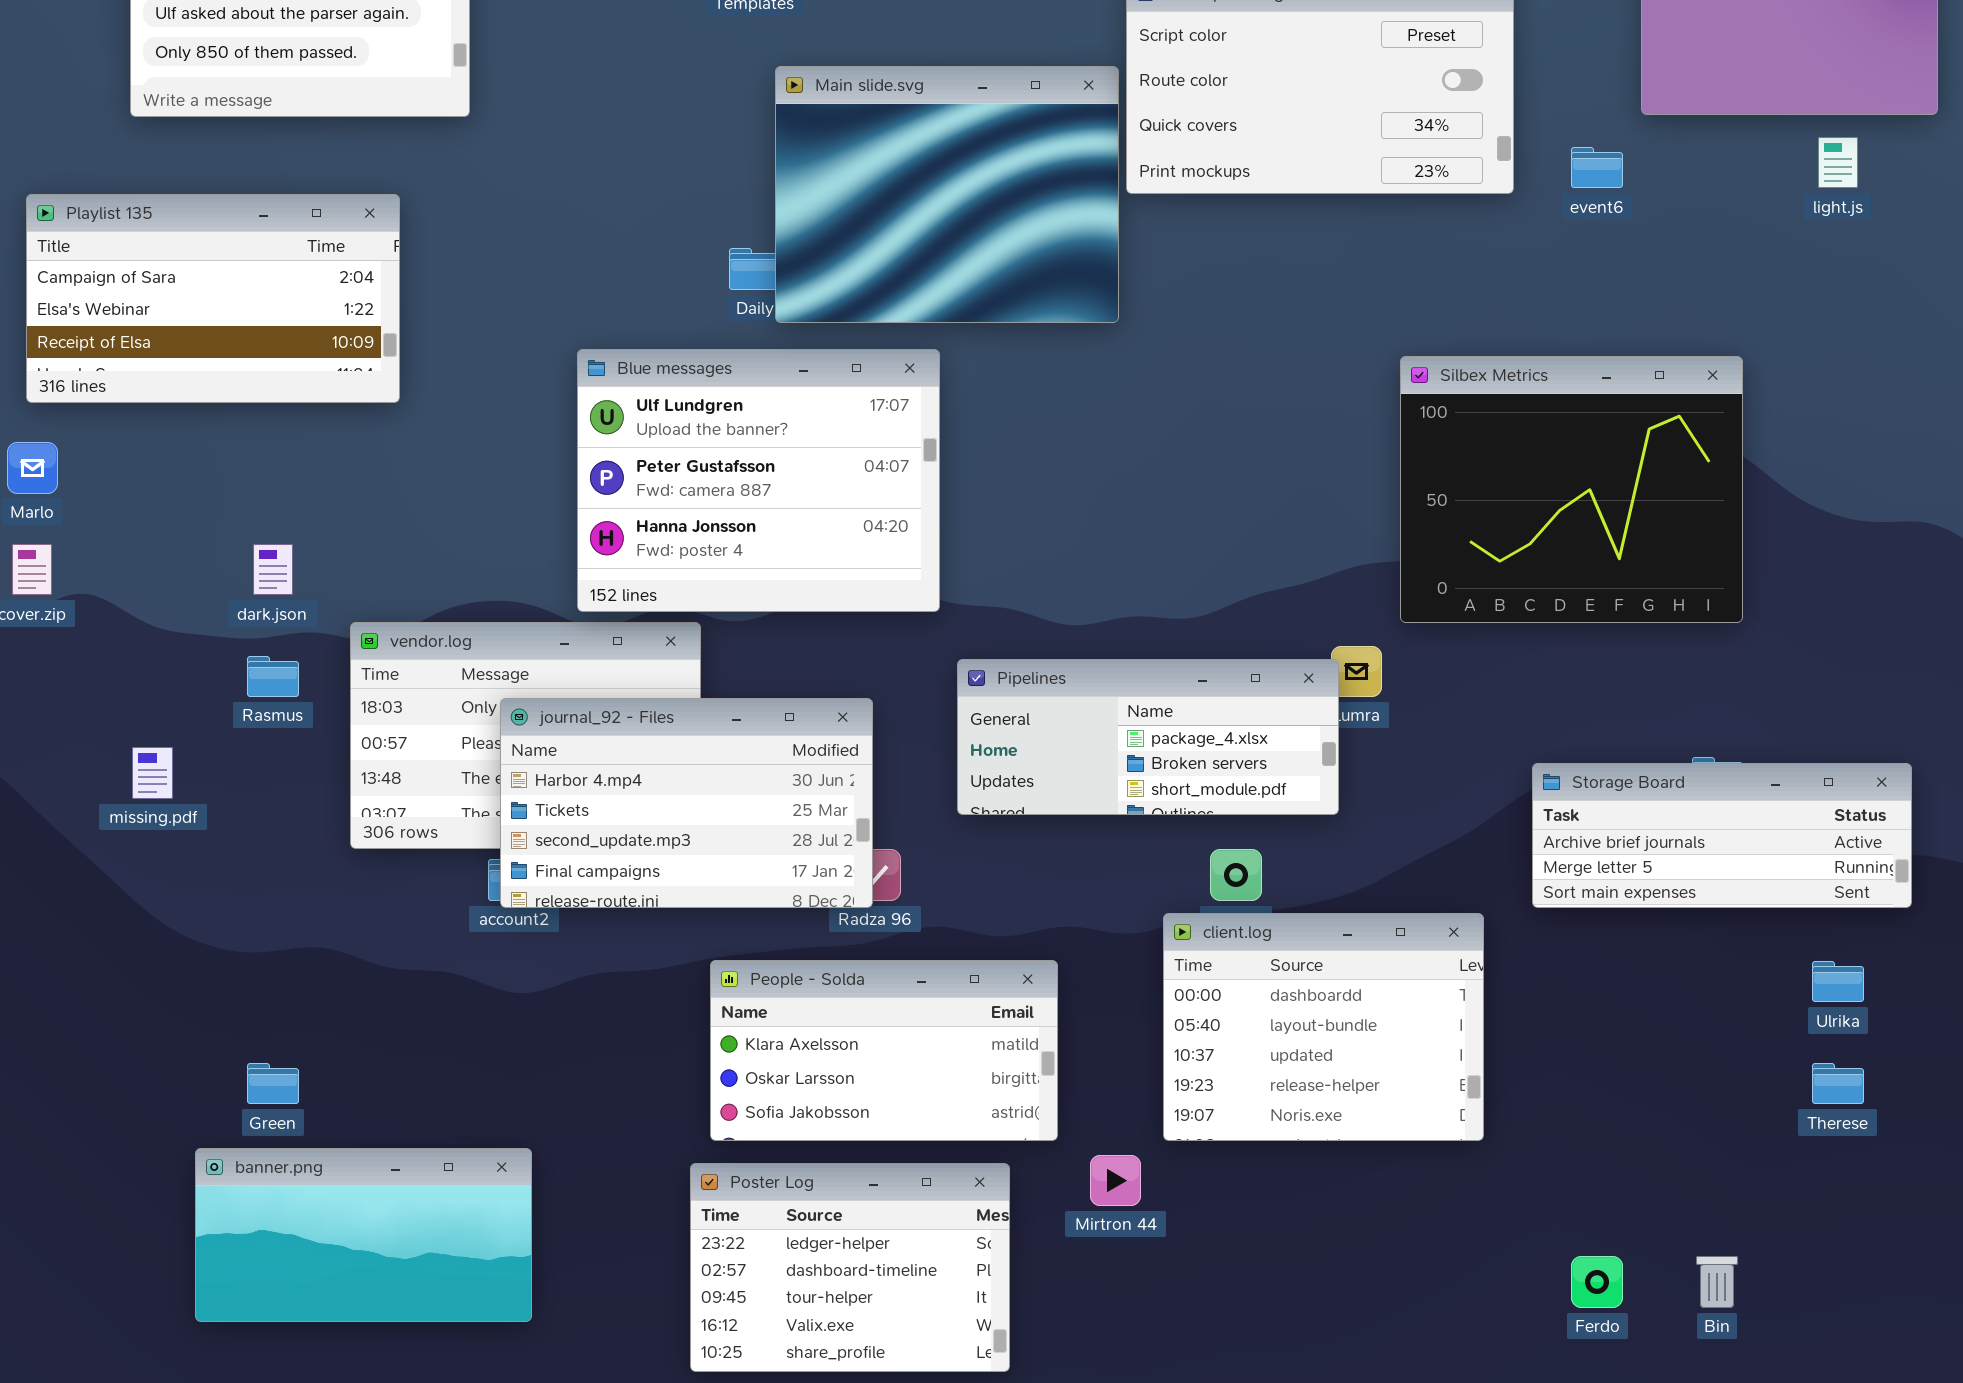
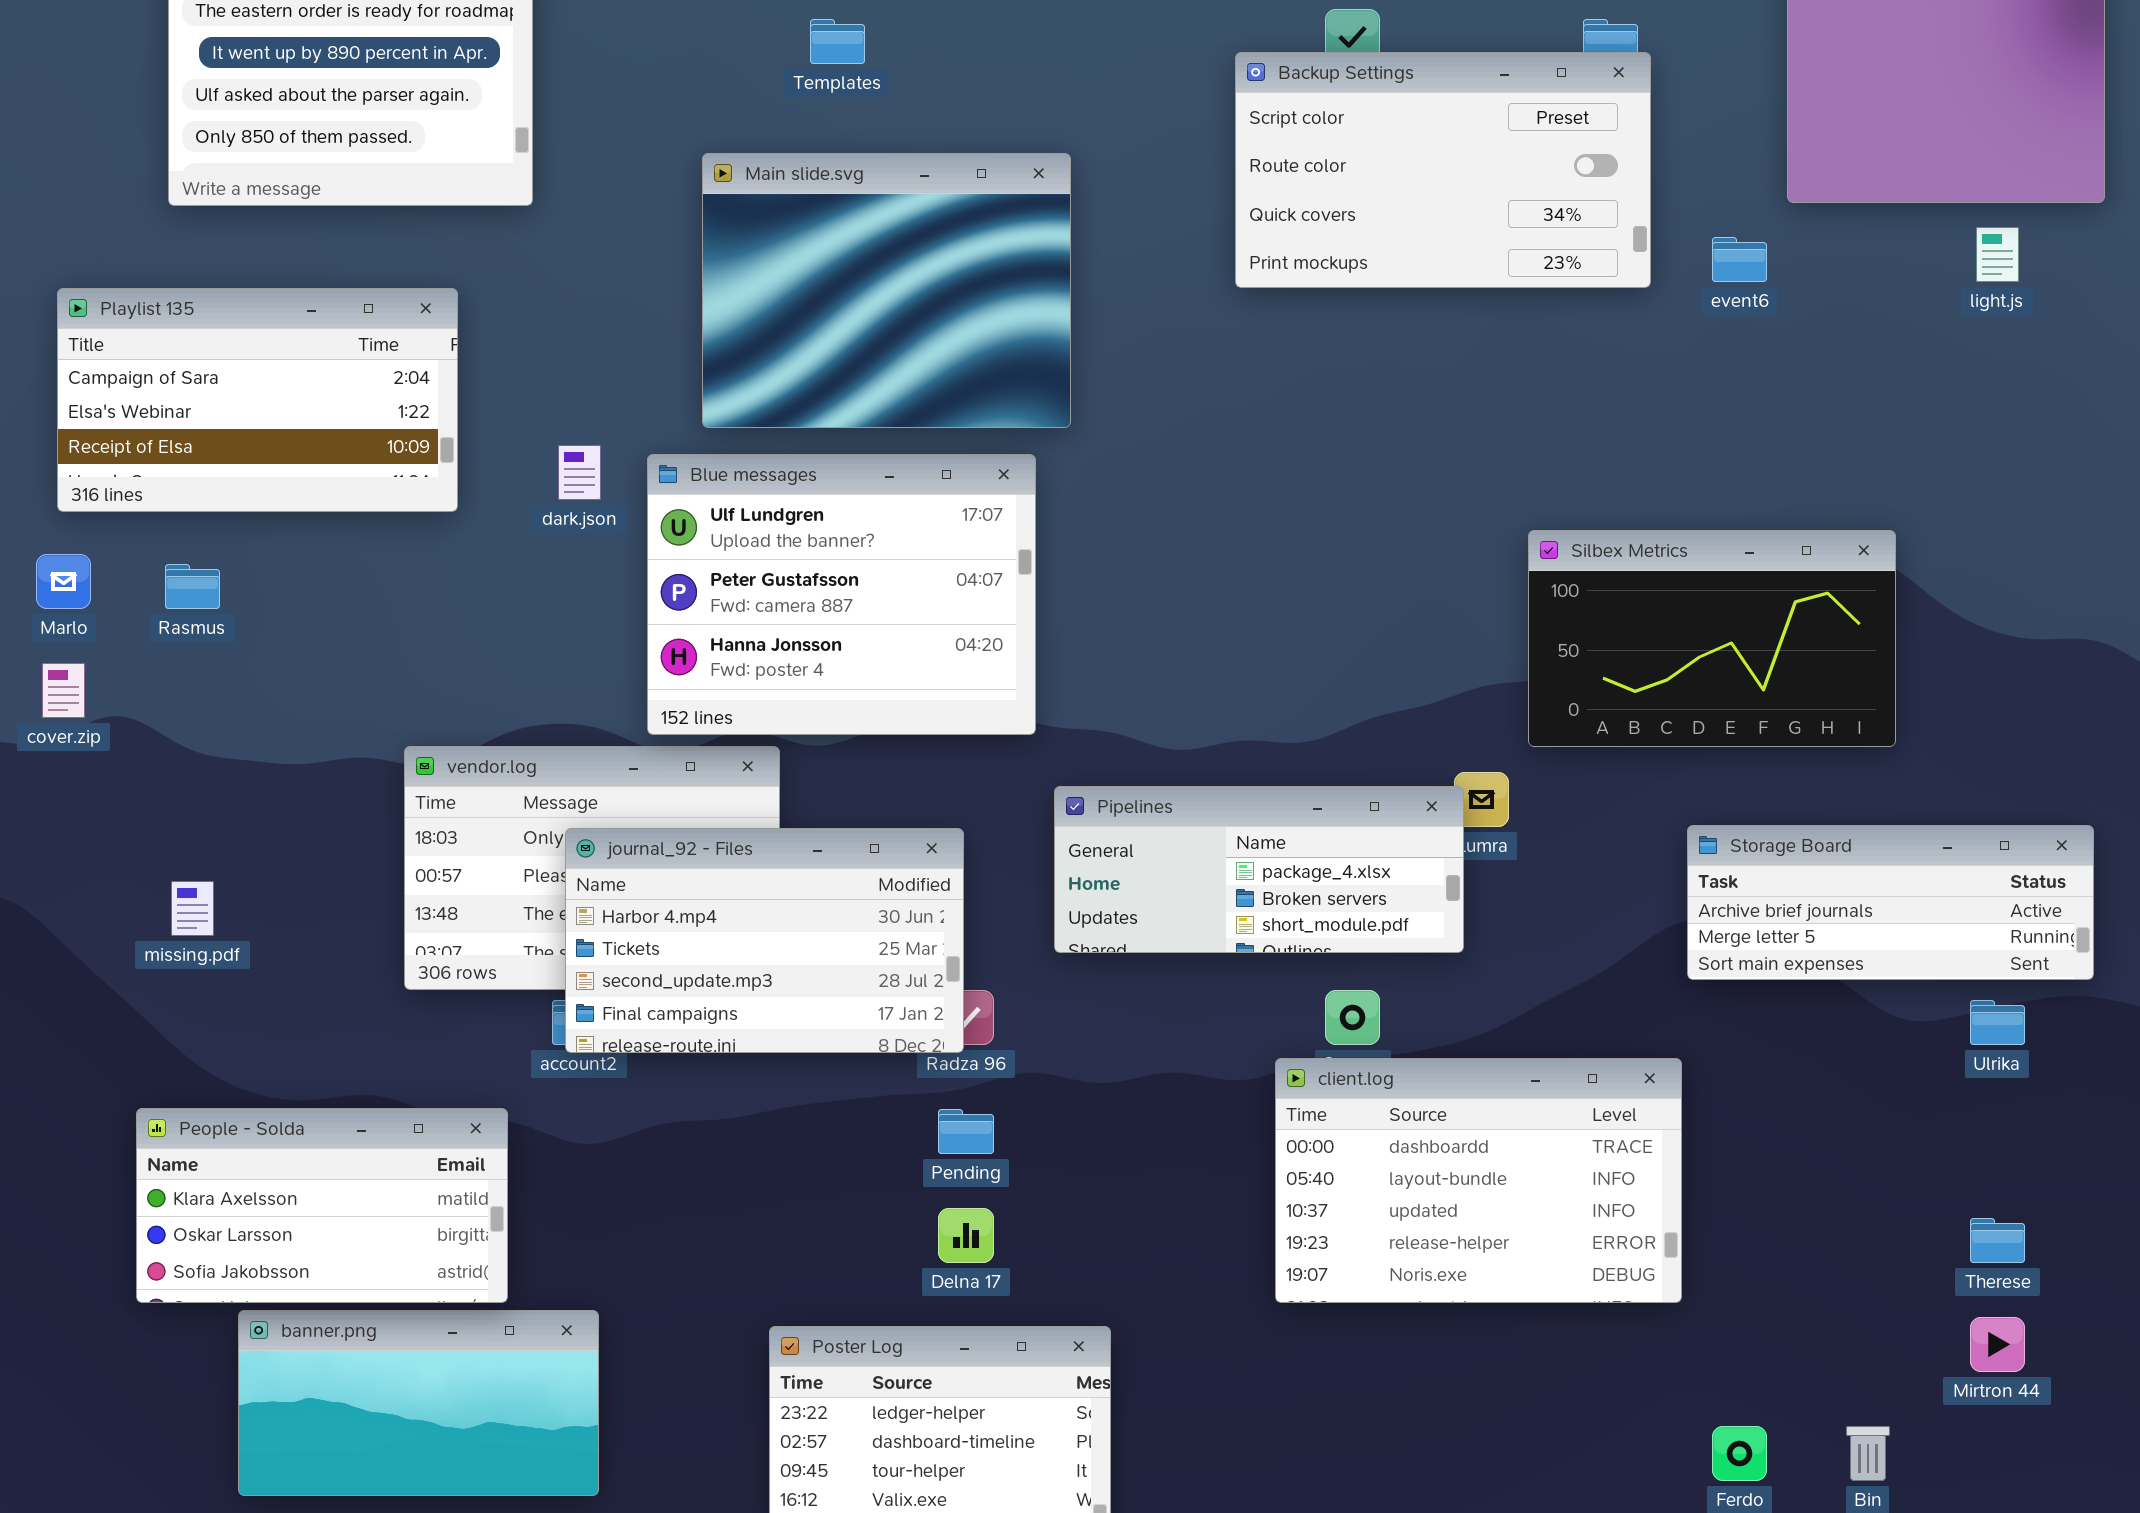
Main slide.svg: [775,66,1119,323] -> [702,153,1071,428], moved
Silbex Metrics: [1400,356,1743,623] -> [1528,530,1896,747], resized
dark.json: [253,544,293,595] -> [558,445,601,500], moved
Rasmus: [247,656,299,697] -> [165,564,220,609], moved
Storage Board: [1532,763,1912,908] -> [1687,825,2094,980], moved
client.log: [1163,913,1484,1141] -> [1275,1058,1682,1303], resized
People - Solda: [710,960,1058,1141] -> [136,1108,508,1303], moved
Ulrika: [1812,961,1864,1002] -> [1970,1000,2025,1045], moved
Mirtron 44: [1090,1155,1141,1206] -> [1970,1317,2025,1372], moved

